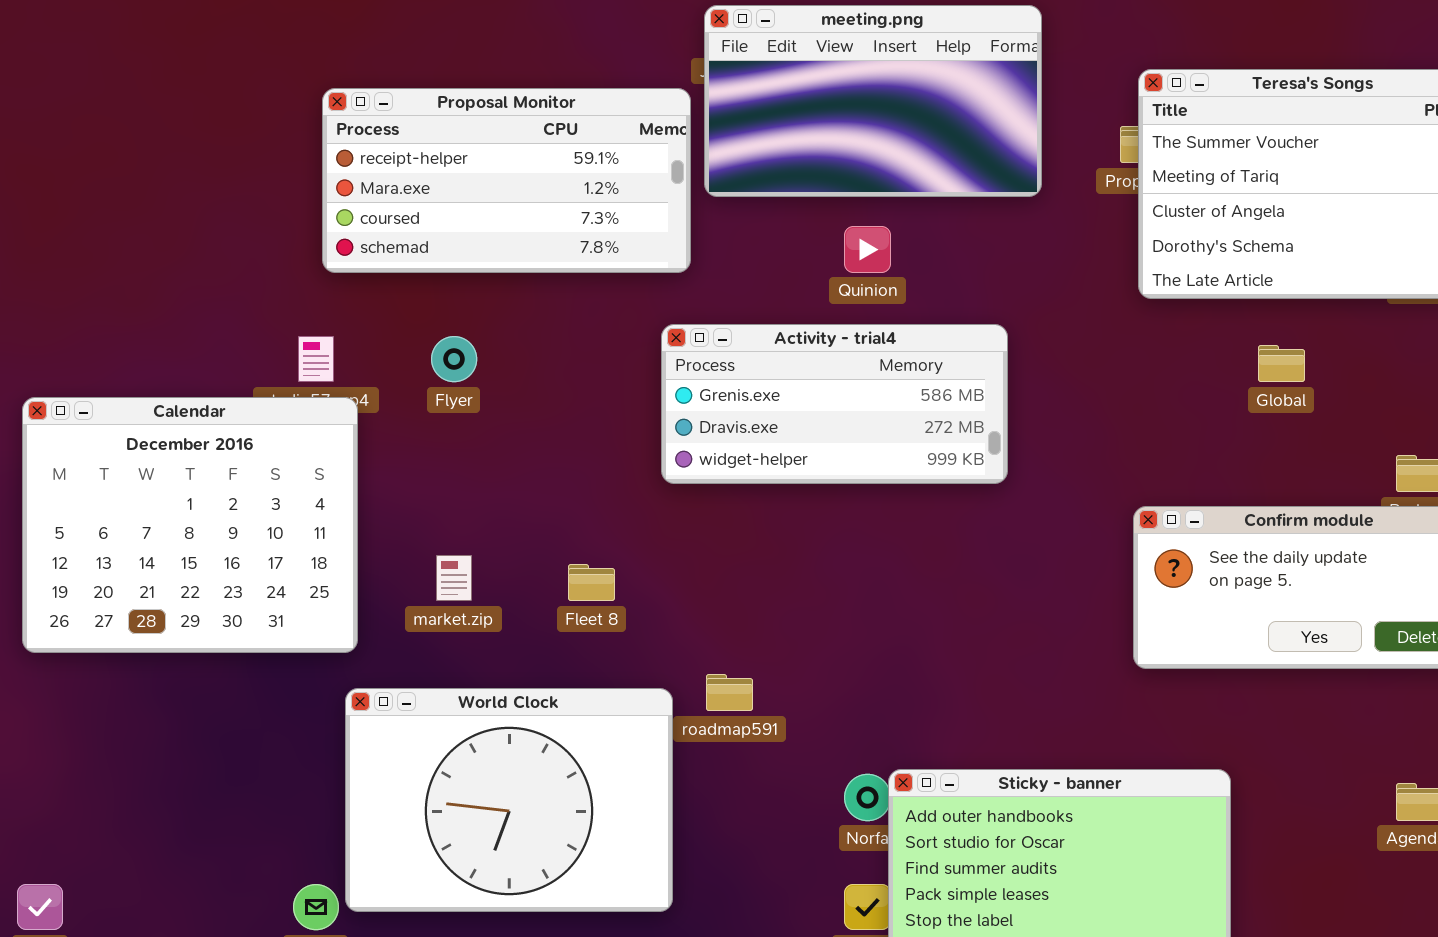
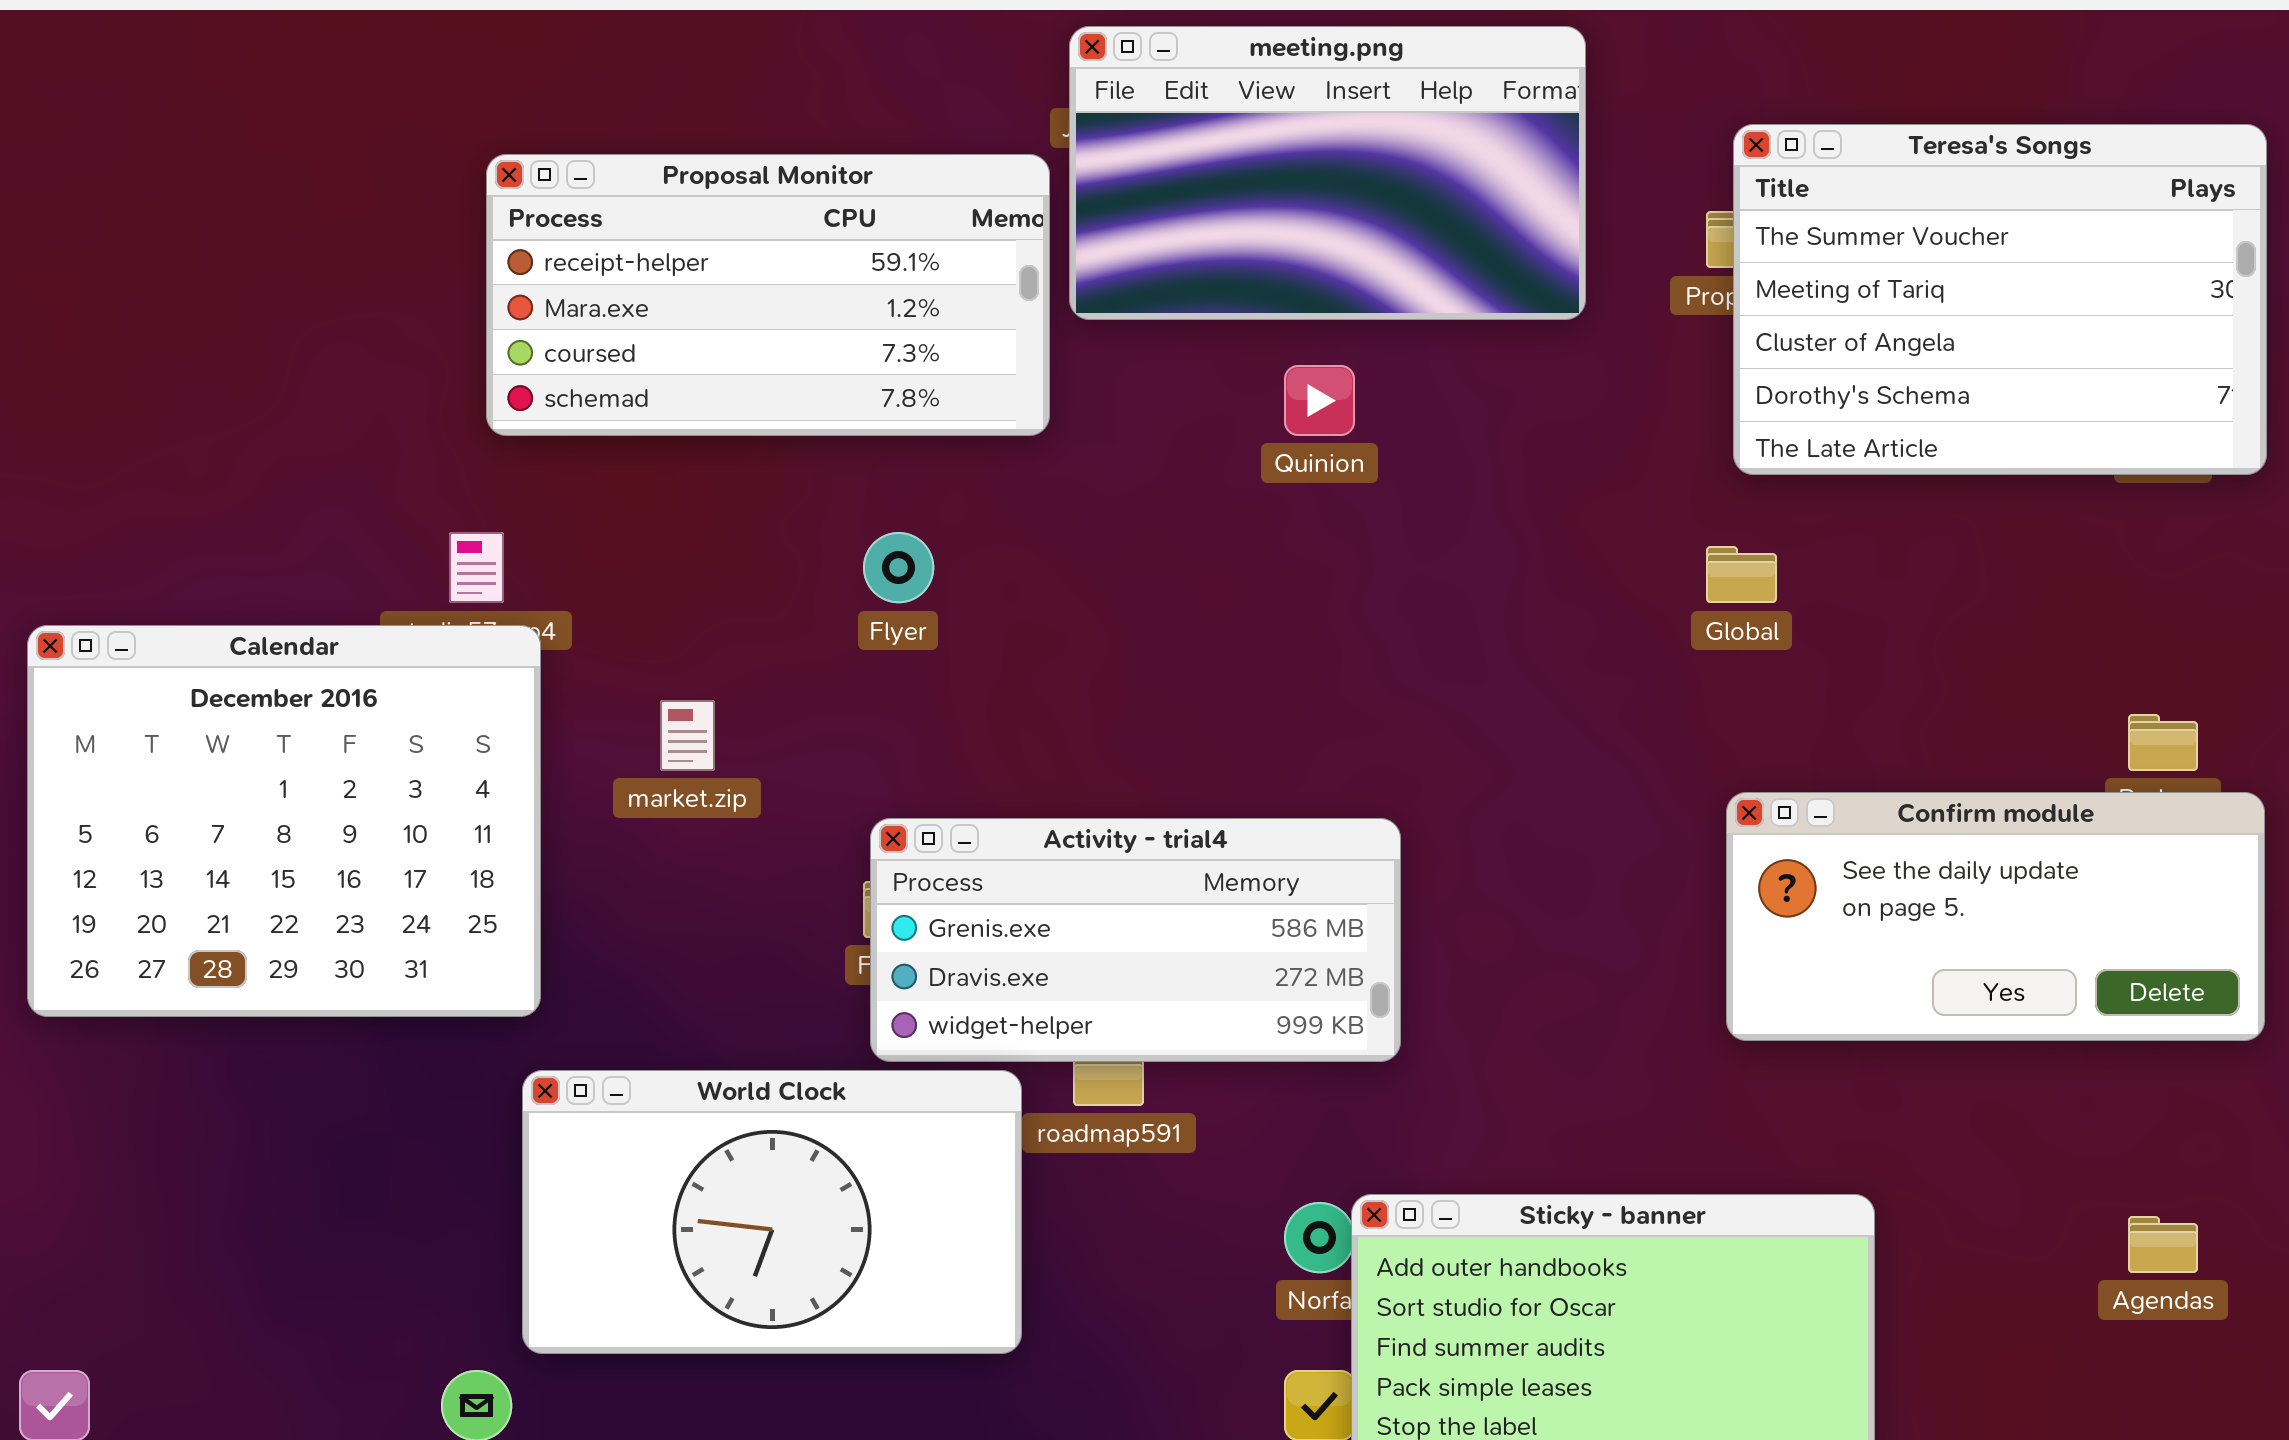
Activity - trial4: [661,324,1008,484] -> [870,818,1401,1062], moved
Flyer: [431,336,477,382] -> [863,532,934,603], moved
Global: [1258,345,1305,382] -> [1706,546,1777,603], moved
market.zip: [436,555,472,601] -> [660,700,715,771], moved
World Clock: [345,688,673,912] -> [522,1070,1022,1354], resized

